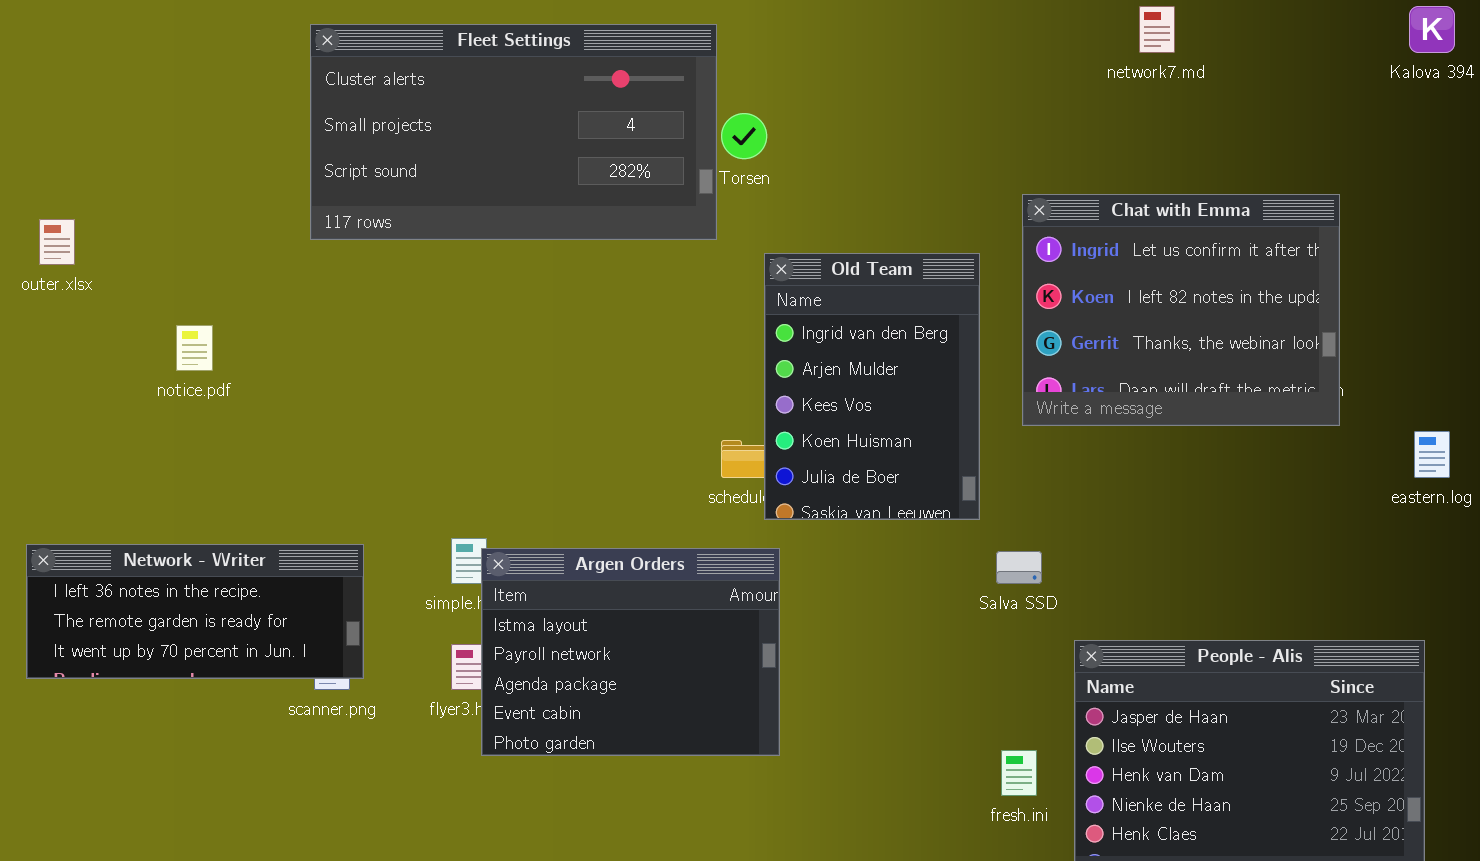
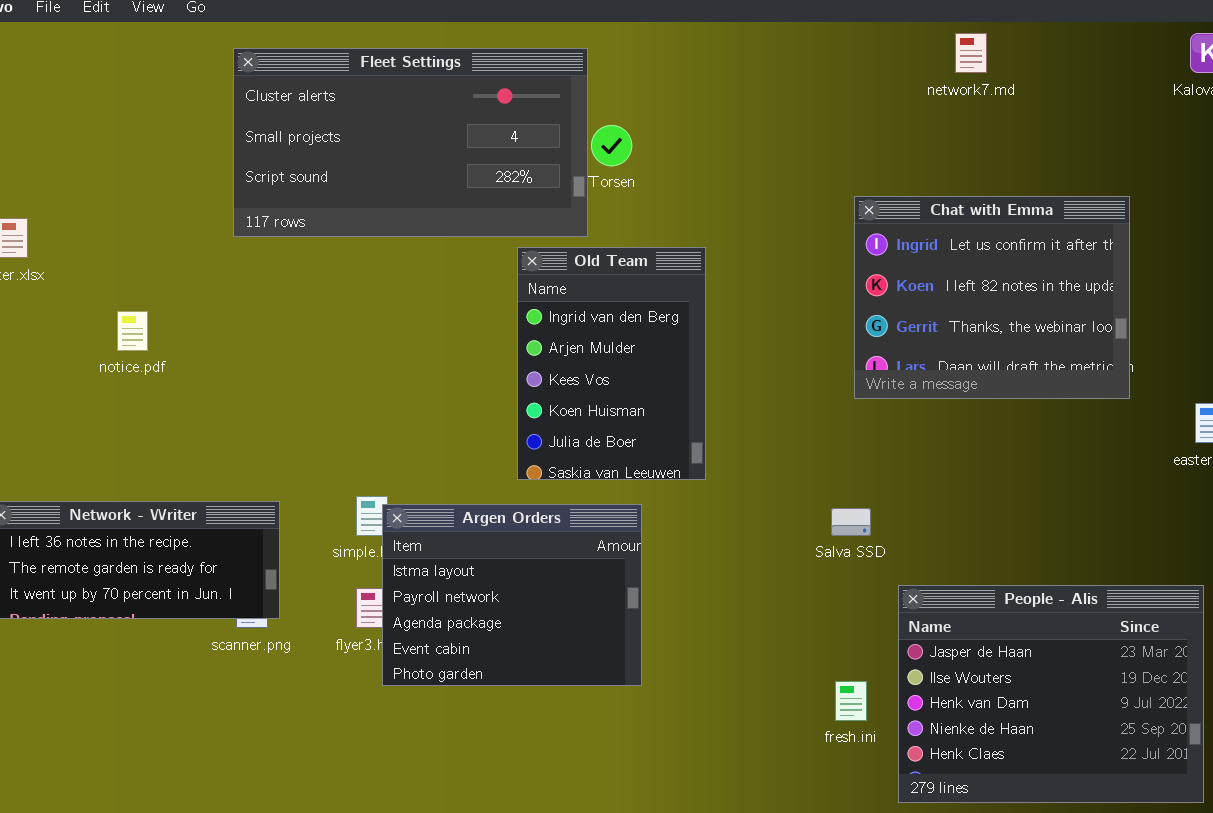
Old Team: [764,253,980,520] -> [517,247,706,480], moved

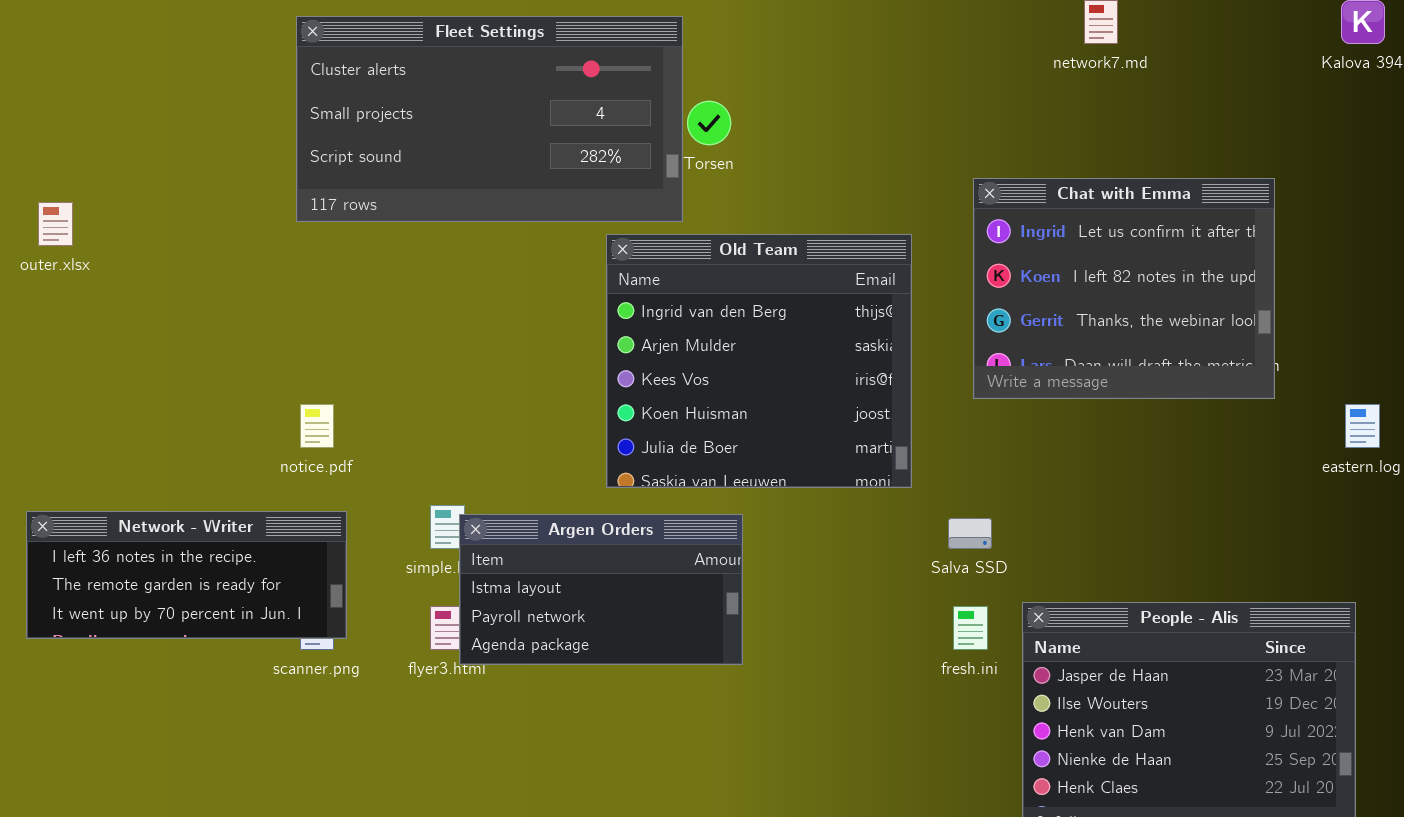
Old Team: [517,247,706,480] -> [606,234,912,488], resized
notice.pdf: [117,311,148,351] -> [300,404,334,448], moved
Argen Orders: [382,504,642,686] -> [459,514,743,665], resized
fresh.ini: [835,681,867,721] -> [953,606,988,650], moved

